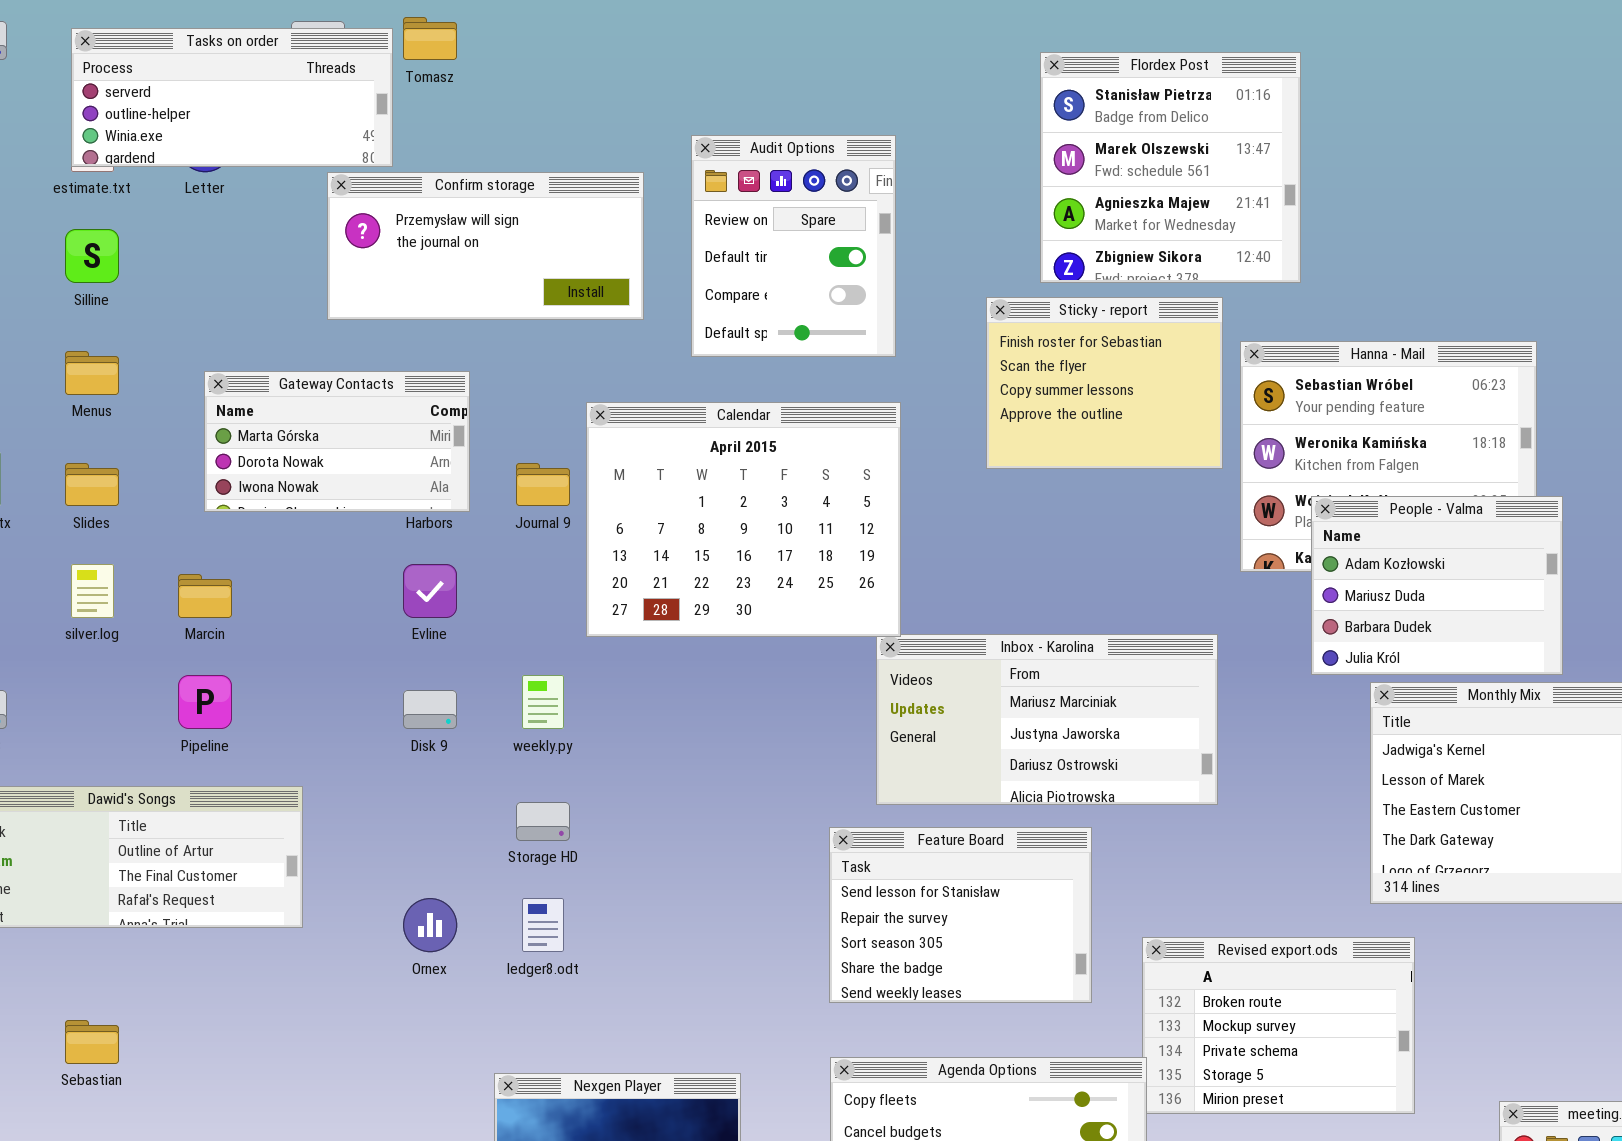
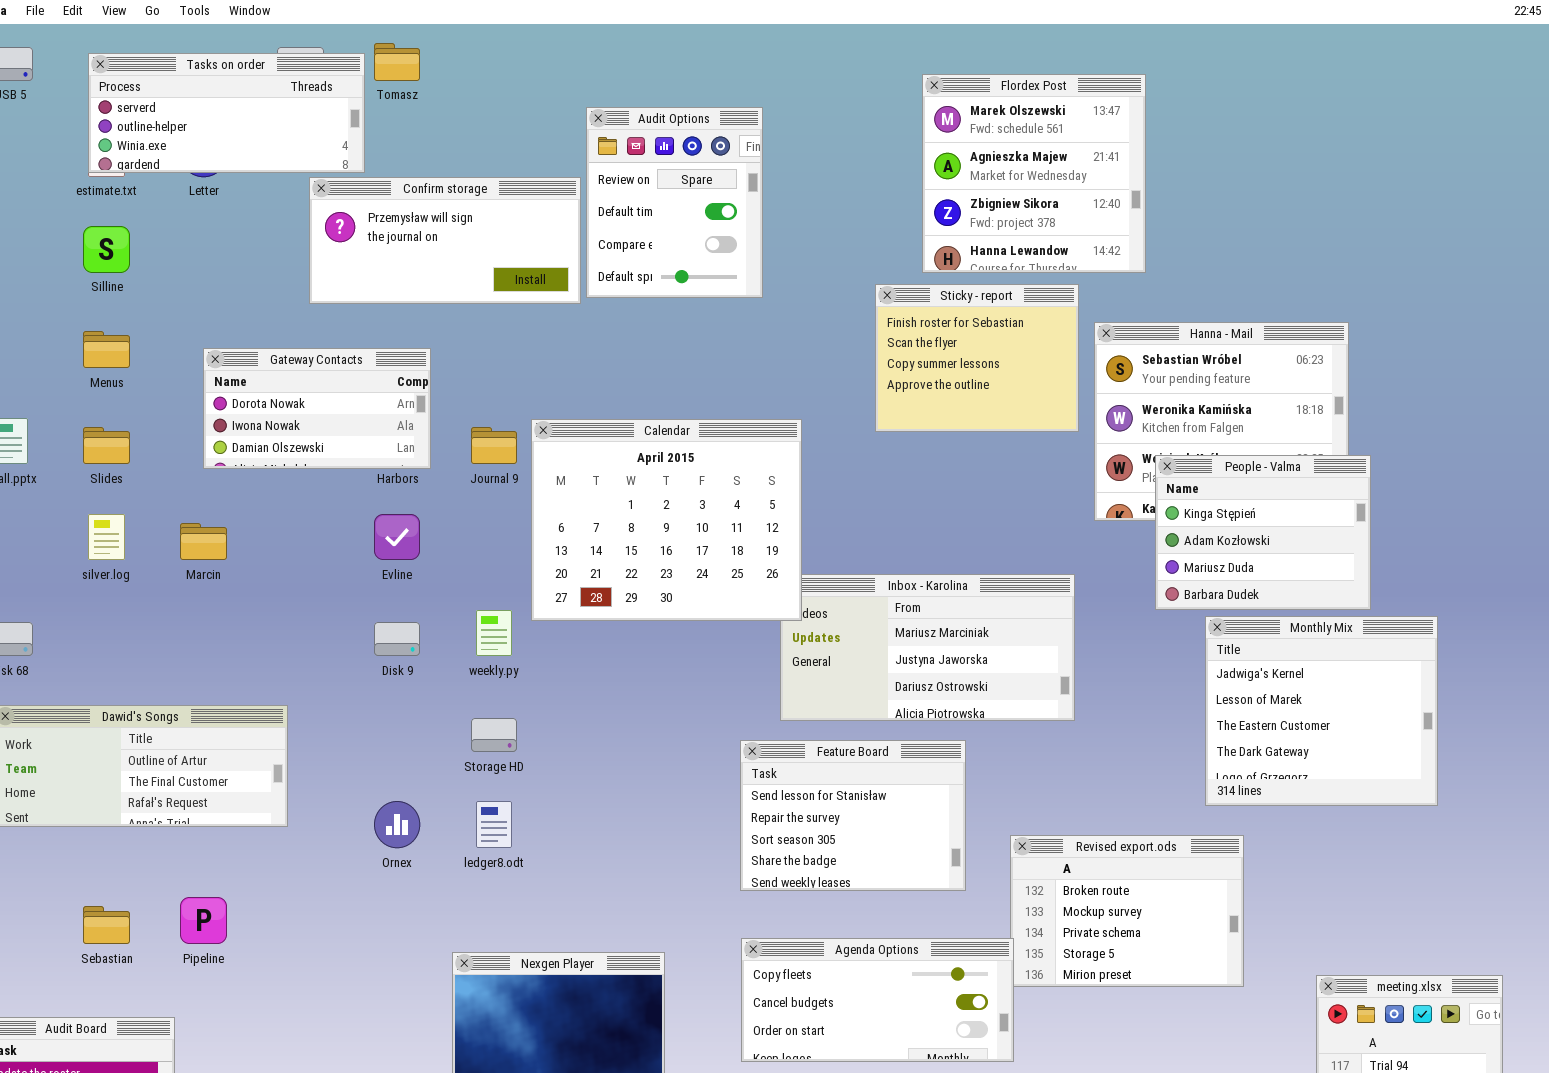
Flordex Post: [1040,52,1301,283] -> [922,74,1146,273], scrolled down 1 row
Audit Options: [691,135,896,357] -> [586,107,763,298], moved
Gateway Contacts: [204,371,470,512] -> [203,348,431,469], scrolled down 1 row
Calendar: [586,402,901,637] -> [531,419,802,621], moved
People - Valma: [1311,496,1563,675] -> [1155,455,1371,610], scrolled up 1 row
Pipeline: [178,675,232,729] -> [180,897,227,944], moved

